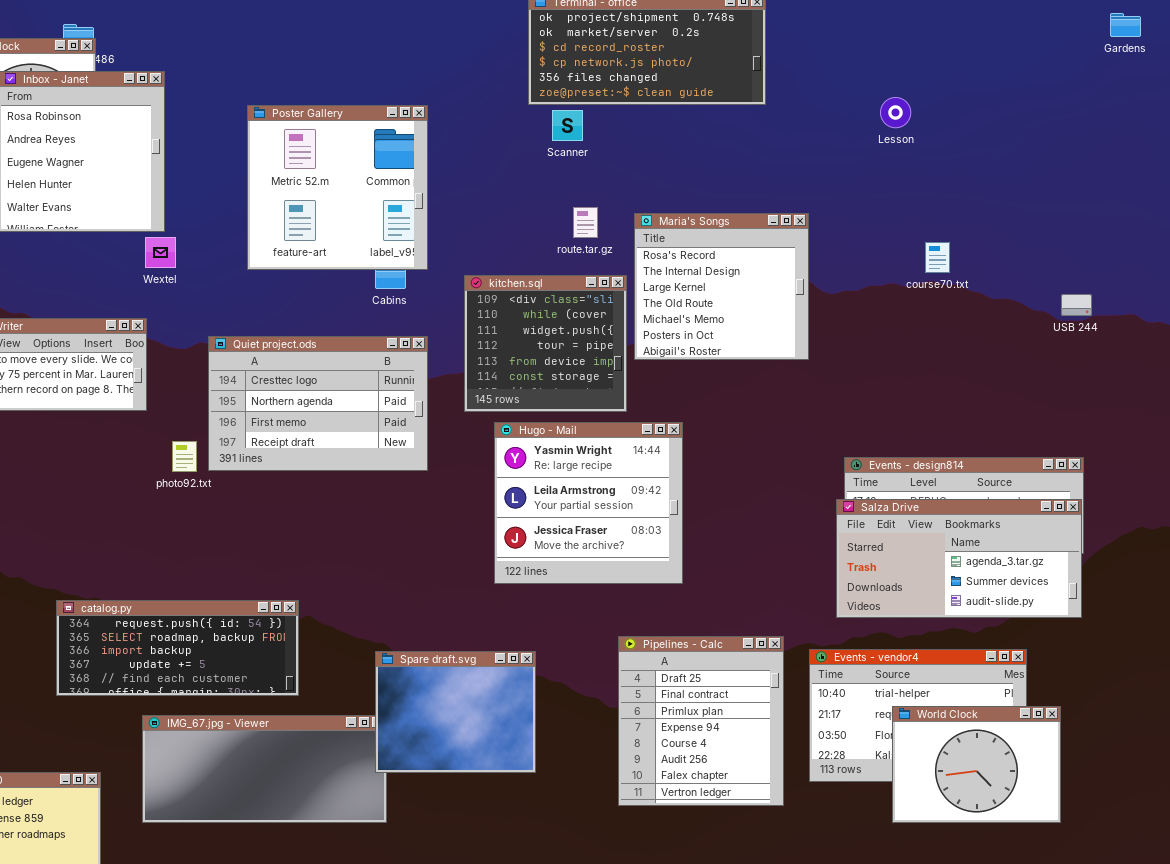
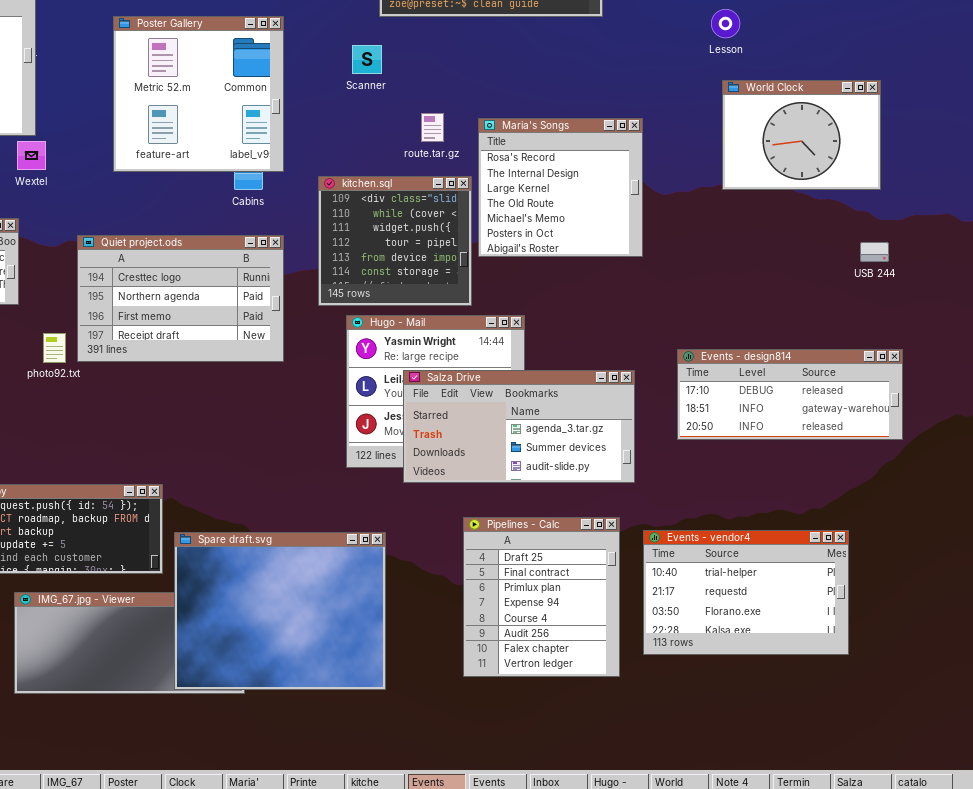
Scanner: [552,110,583,141] -> [352,45,382,74], moved
USB 244: [1061,294,1092,316] -> [860,242,889,262], moved
Salza Drive: [836,499,1082,618] -> [403,370,635,483], moved
Spare draft.svg: [375,651,536,773] -> [174,532,386,690], resized
World Clock: [892,706,1061,823] -> [722,80,881,190], moved

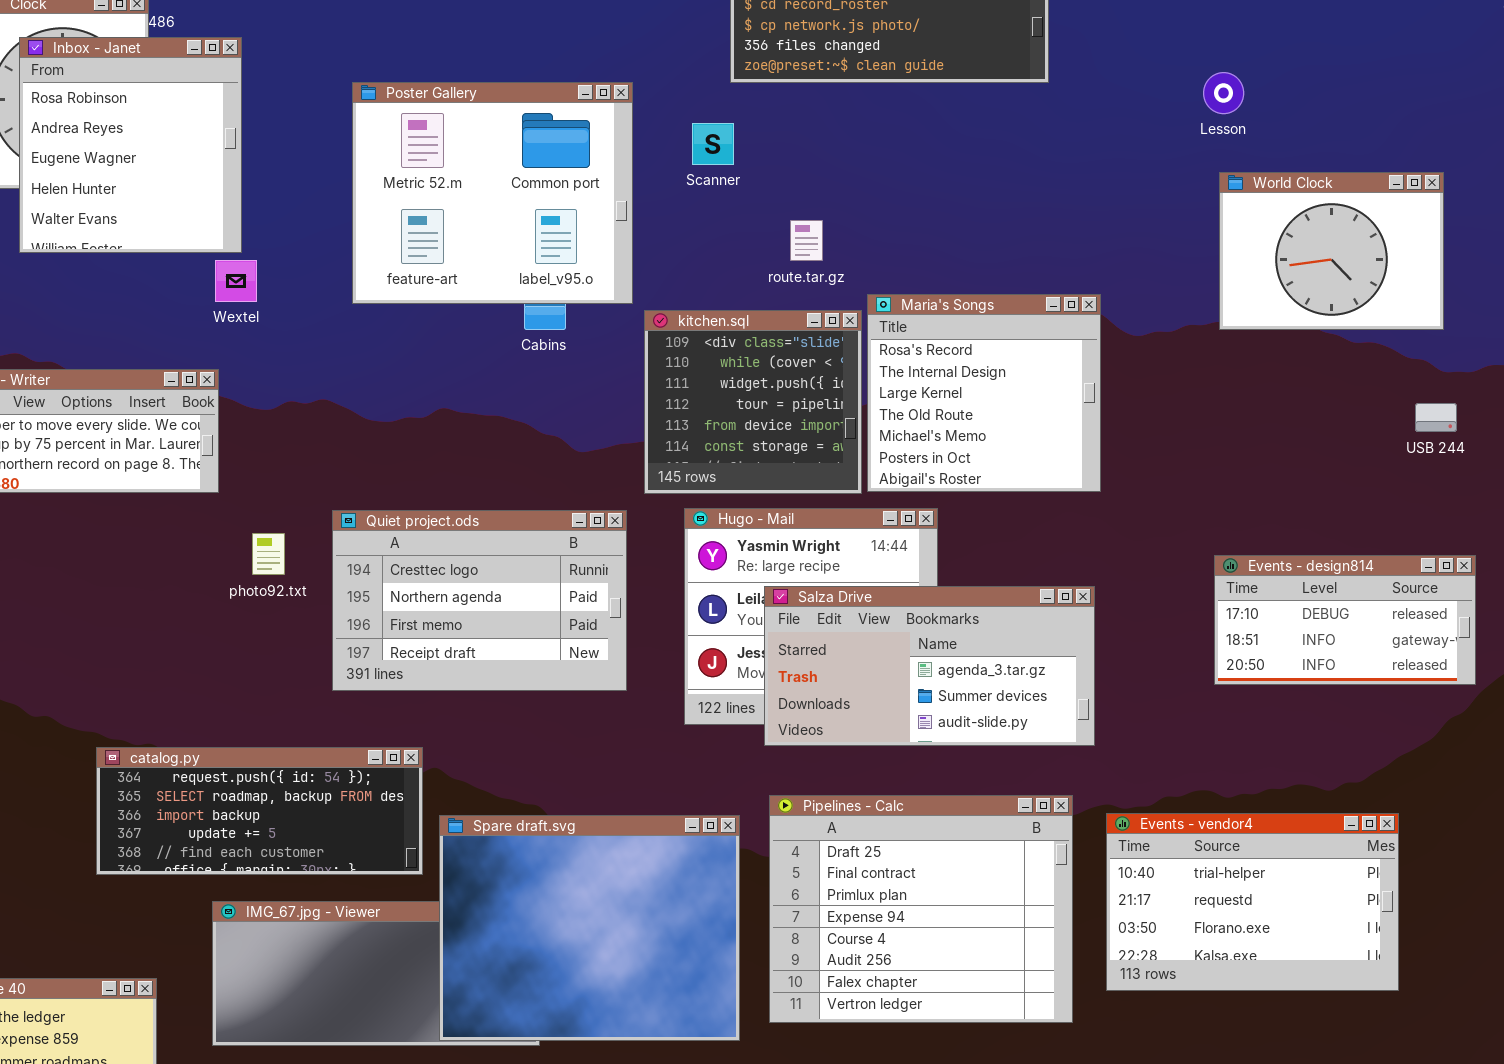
Poster Gallery: [113,16,284,172] -> [352,82,633,304], resized
Maria's Songs: [478,118,643,257] -> [867,294,1101,492], moved
Quiet project.ods: [77,235,284,362] -> [332,510,627,691], moved
Events - design814: [677,349,903,440] -> [1214,555,1476,685], resized
Pipelines - Calc: [463,517,620,677] -> [769,795,1073,1023], resized

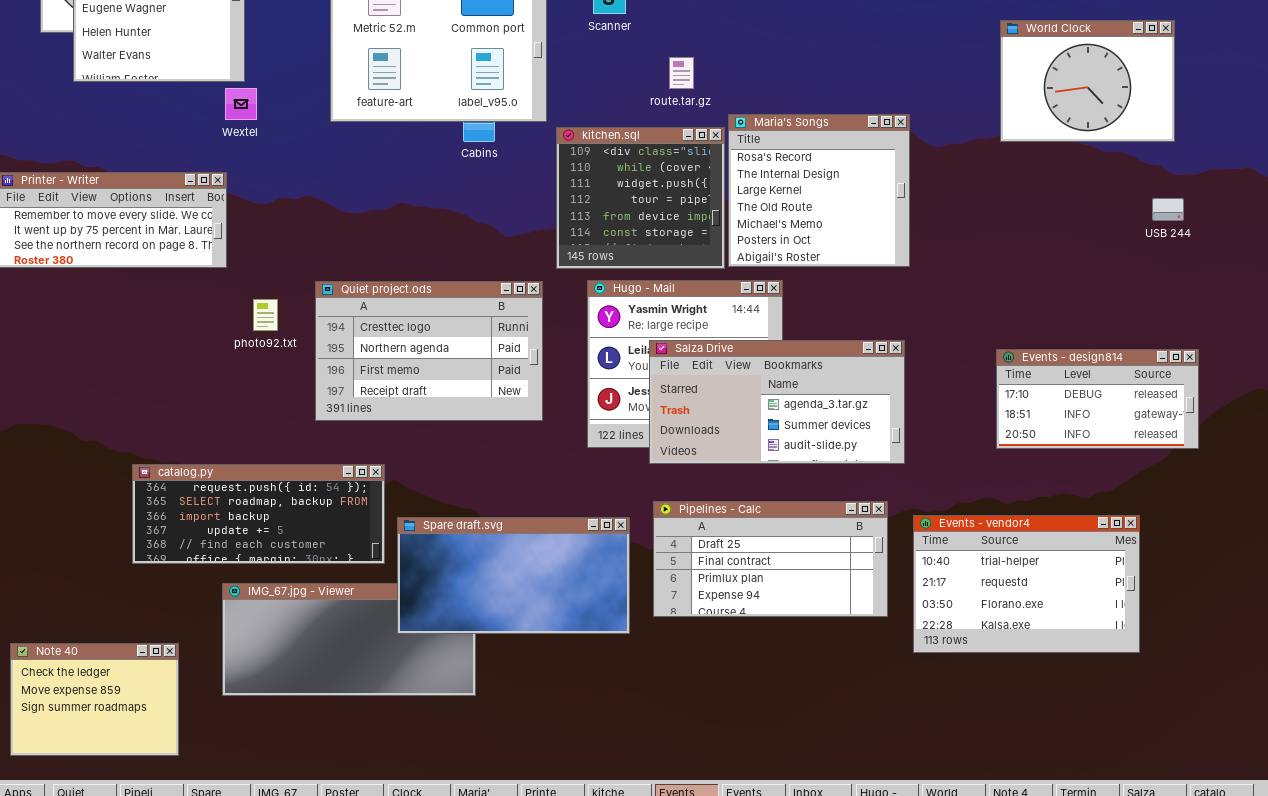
Events - design814: [1214,555,1476,685] -> [996,349,1199,449], moved
Pipelines - Calc: [769,795,1073,1023] -> [653,501,888,617], resized
Spare draft.svg: [439,815,740,1041] -> [397,517,630,634], resized

